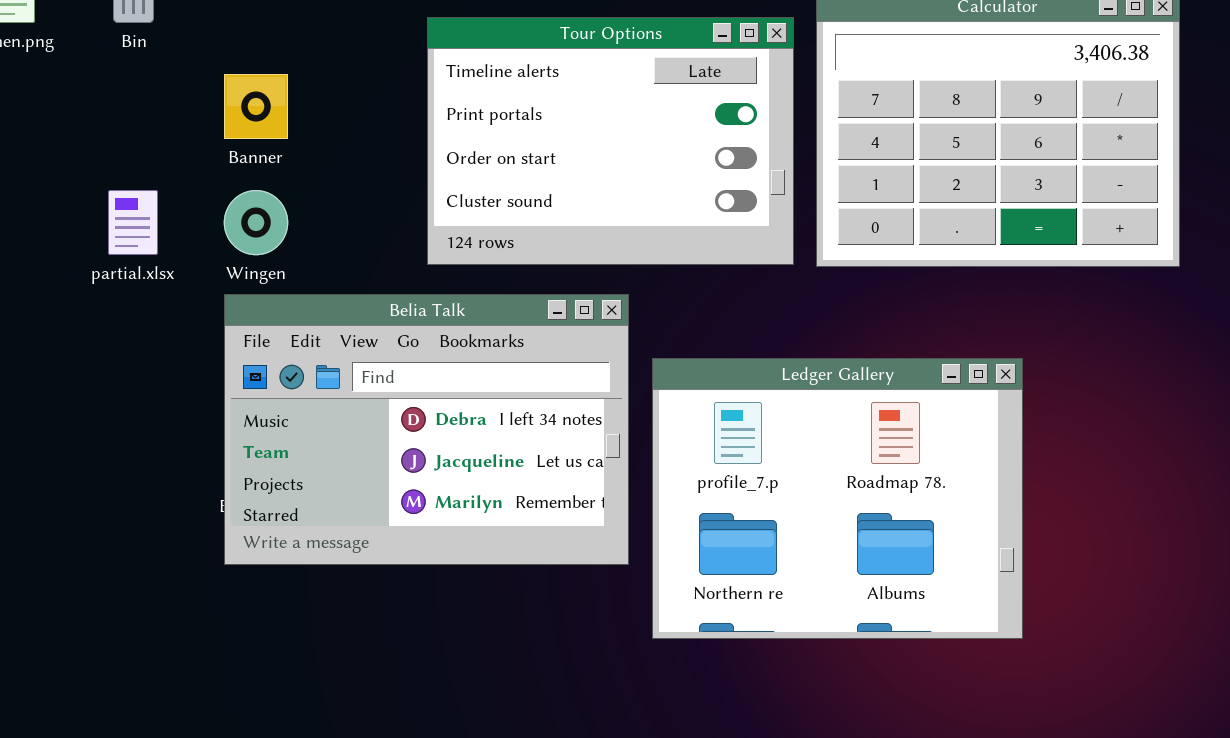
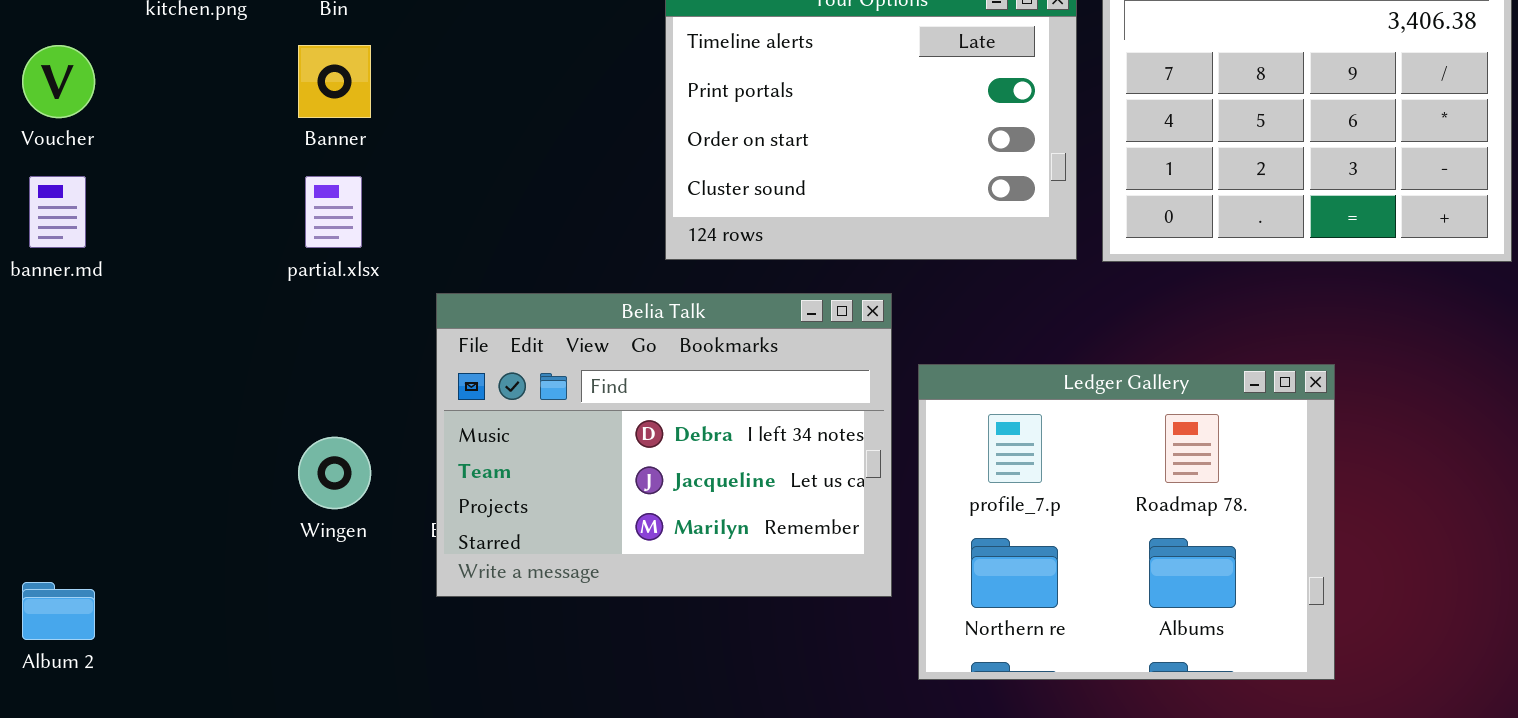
Banner: [224,74,288,139] -> [298,45,371,118], moved
Wingen: [224,190,288,255] -> [298,437,371,509], moved

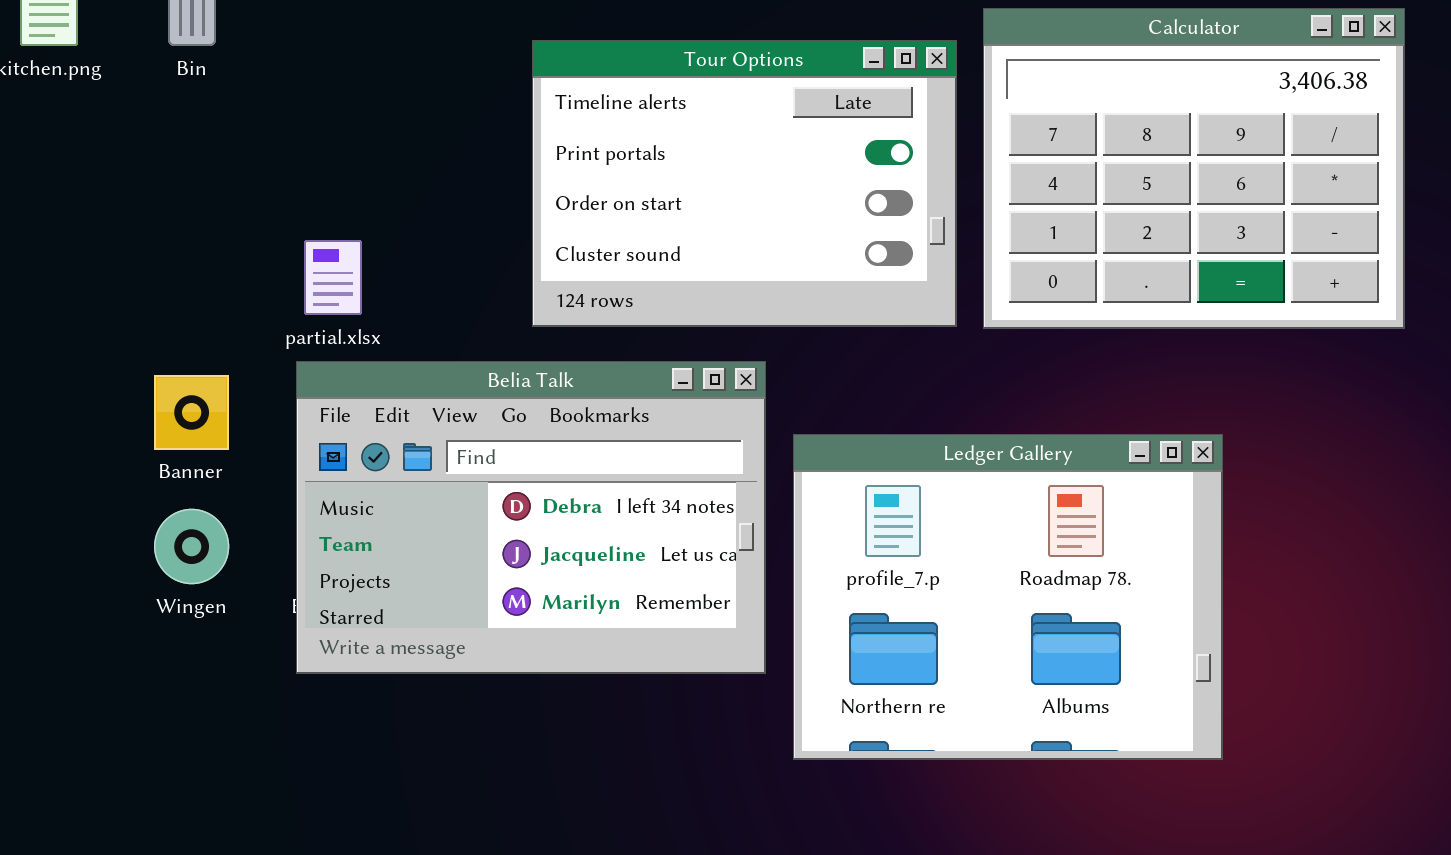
Banner: [298,45,371,118] -> [154,375,229,450], moved
partial.xlsx: [305,176,362,248] -> [304,240,362,315], moved

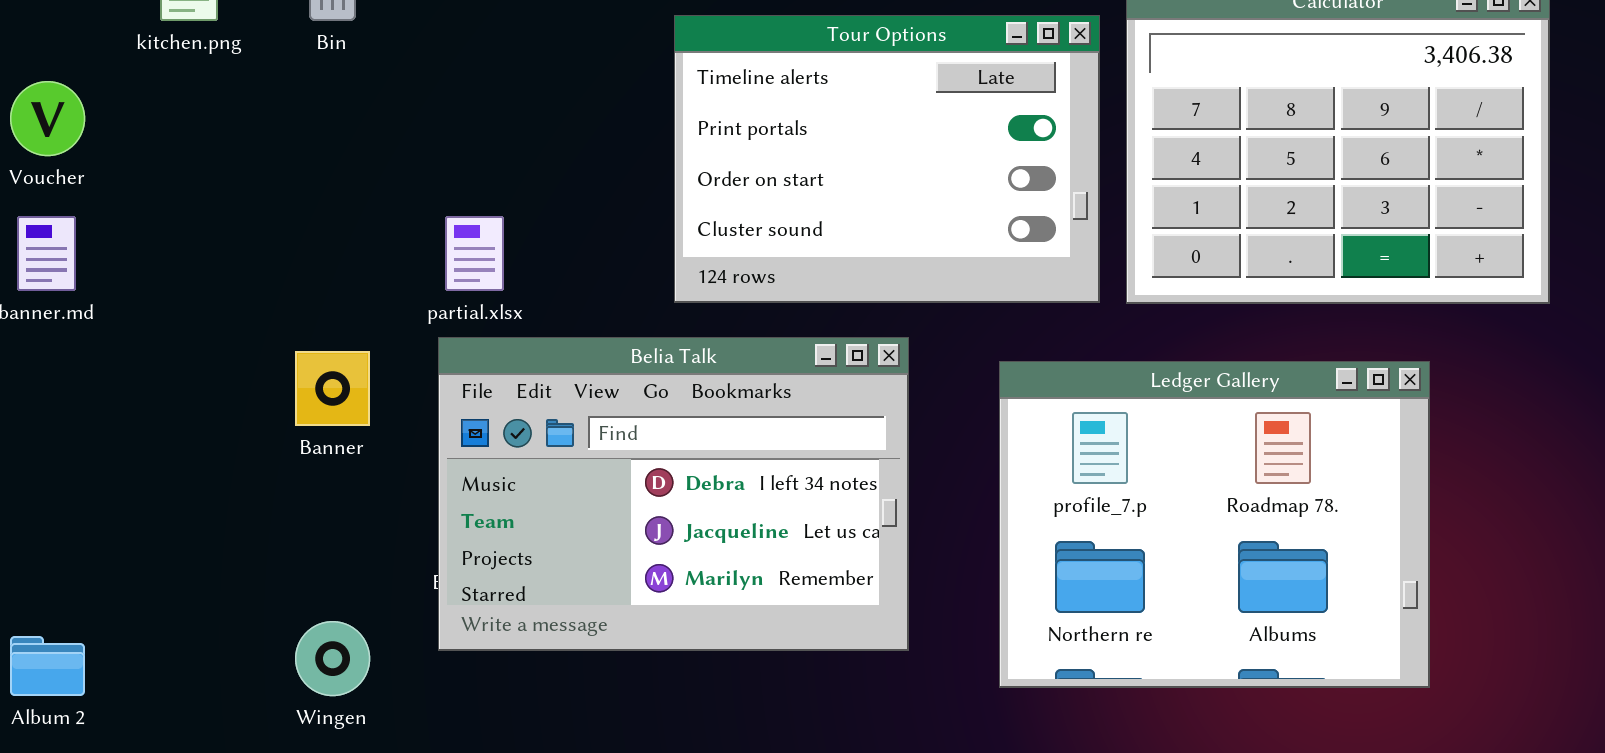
Ledger Gallery: [793,434,1223,760] -> [999,361,1430,688], moved
Wingen: [154,509,229,584] -> [295,621,370,696], moved

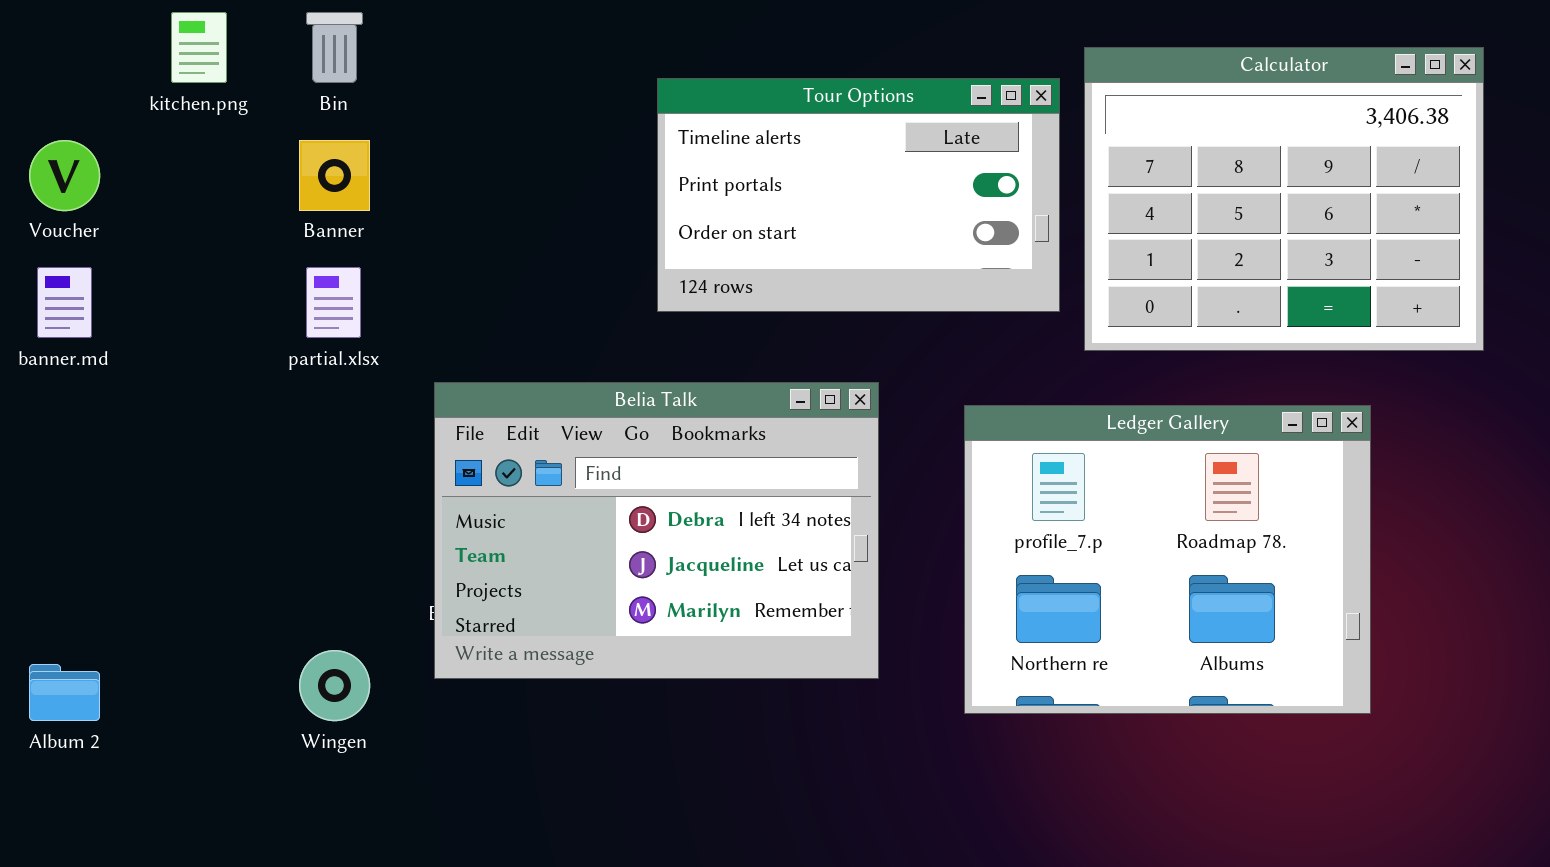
Tour Options: [674,15,1100,303] -> [657,78,1060,312], resized
partial.xlsx: [445,216,504,291] -> [306,267,361,338], moved
Banner: [295,351,370,426] -> [299,140,370,211], moved

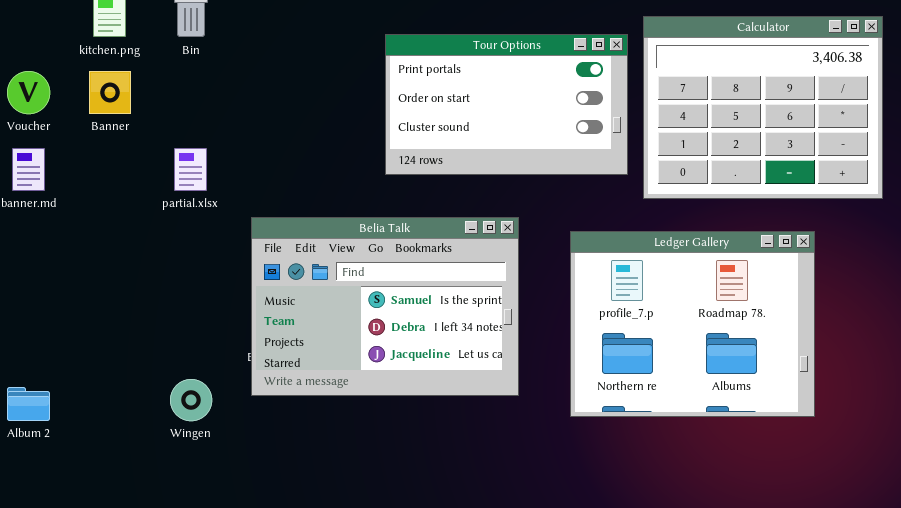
Tour Options: [657,78,1060,312] -> [385,34,628,175], scrolled down 1 row
Banner: [299,140,370,211] -> [89,71,131,114], moved
Belia Talk: [434,382,879,679] -> [251,217,519,396], scrolled up 1 row

